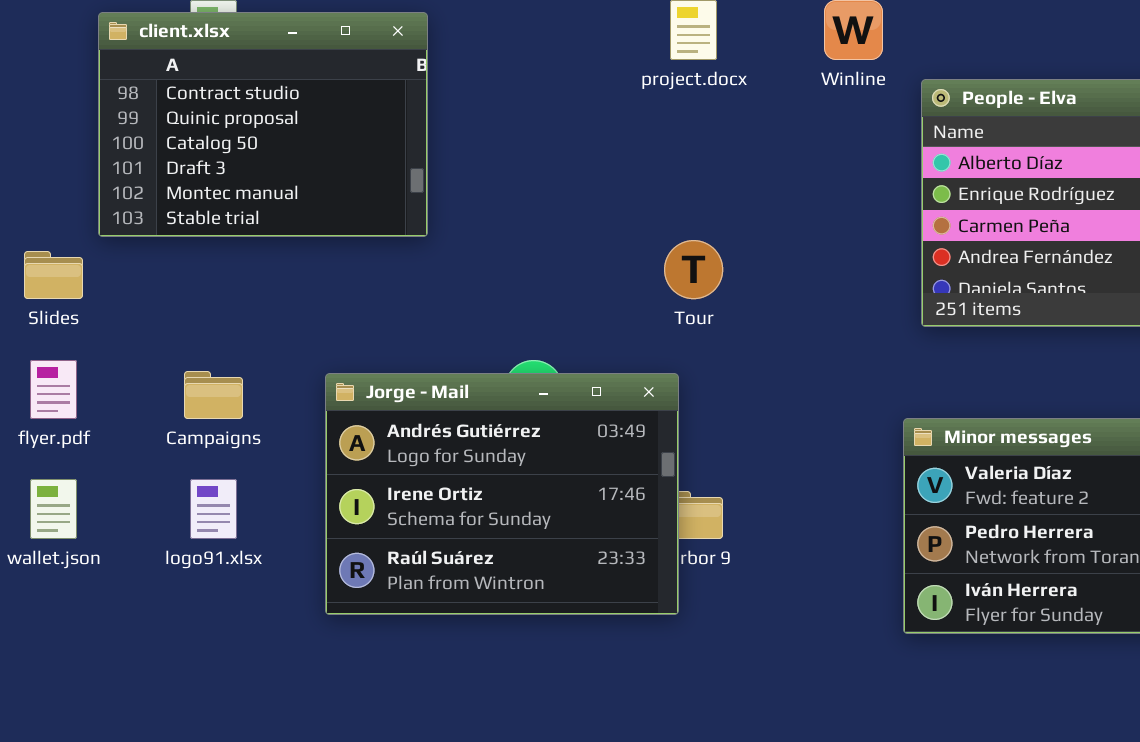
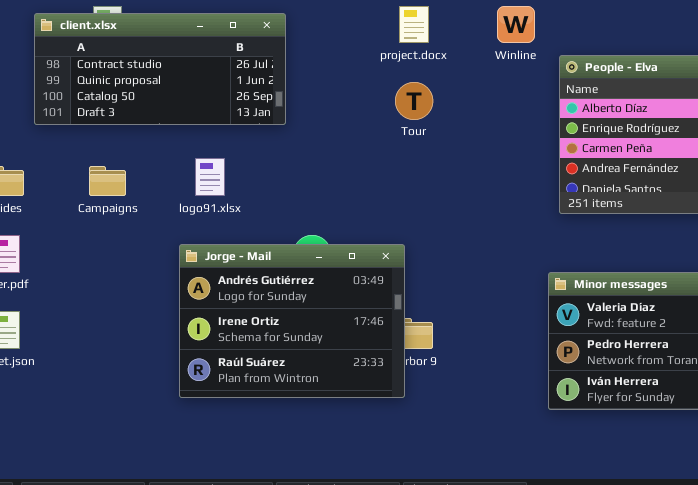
client.xlsx: [98,12,428,237] -> [34,13,286,125], resized
Tour: [664,240,723,299] -> [395,82,433,120], moved
Campaigns: [184,371,243,419] -> [89,166,126,196], moved
logo91.xlsx: [190,479,237,539] -> [195,158,225,196], moved

